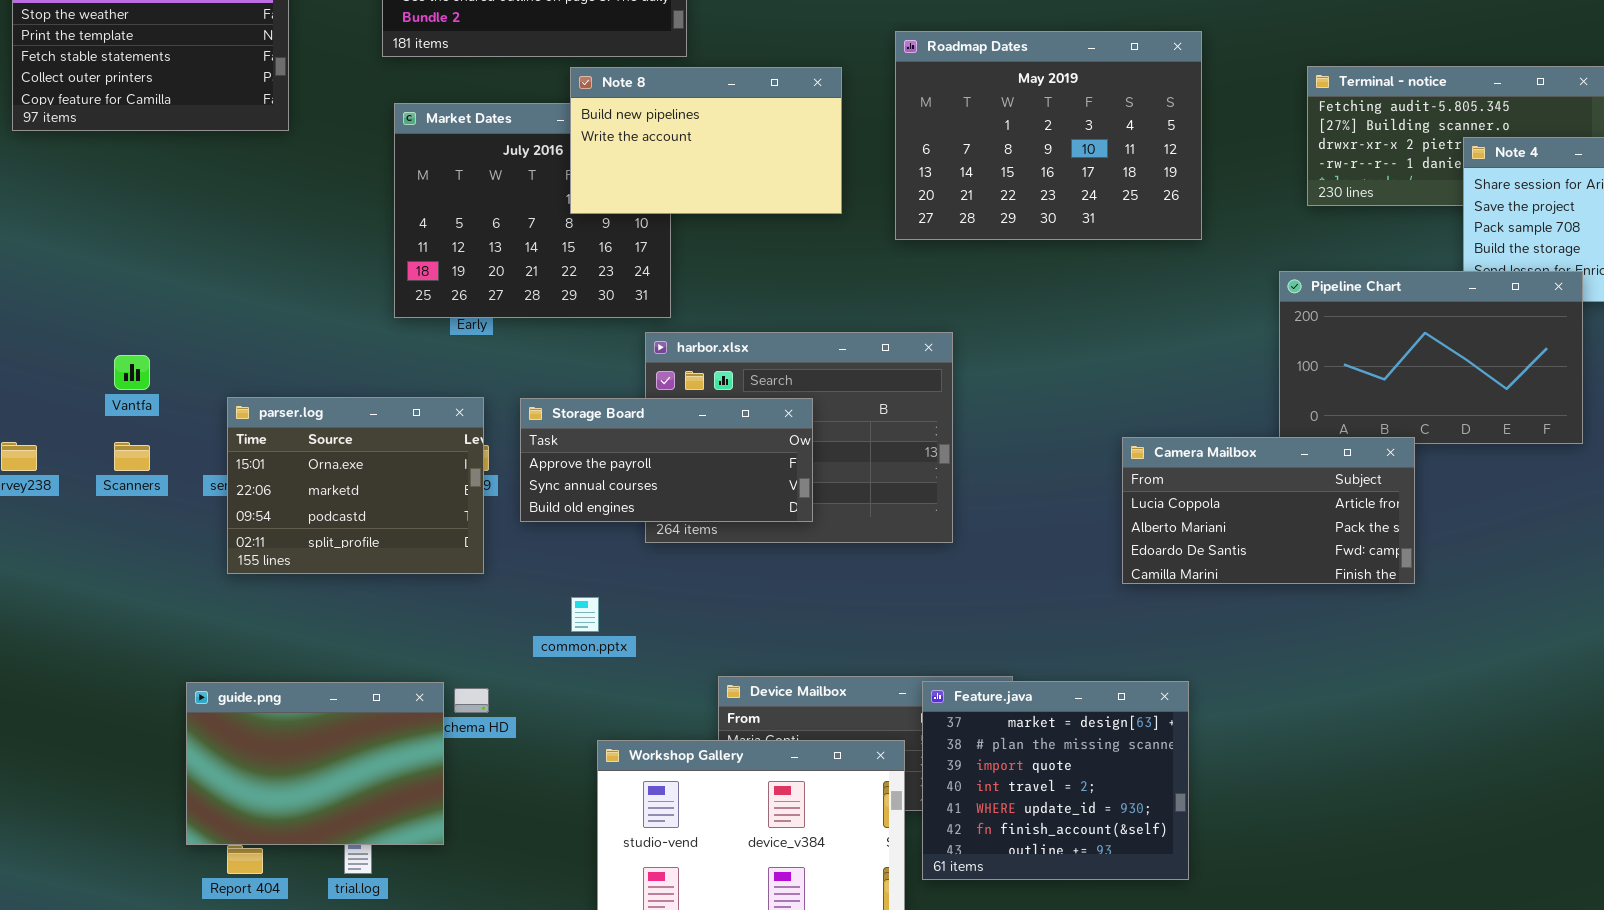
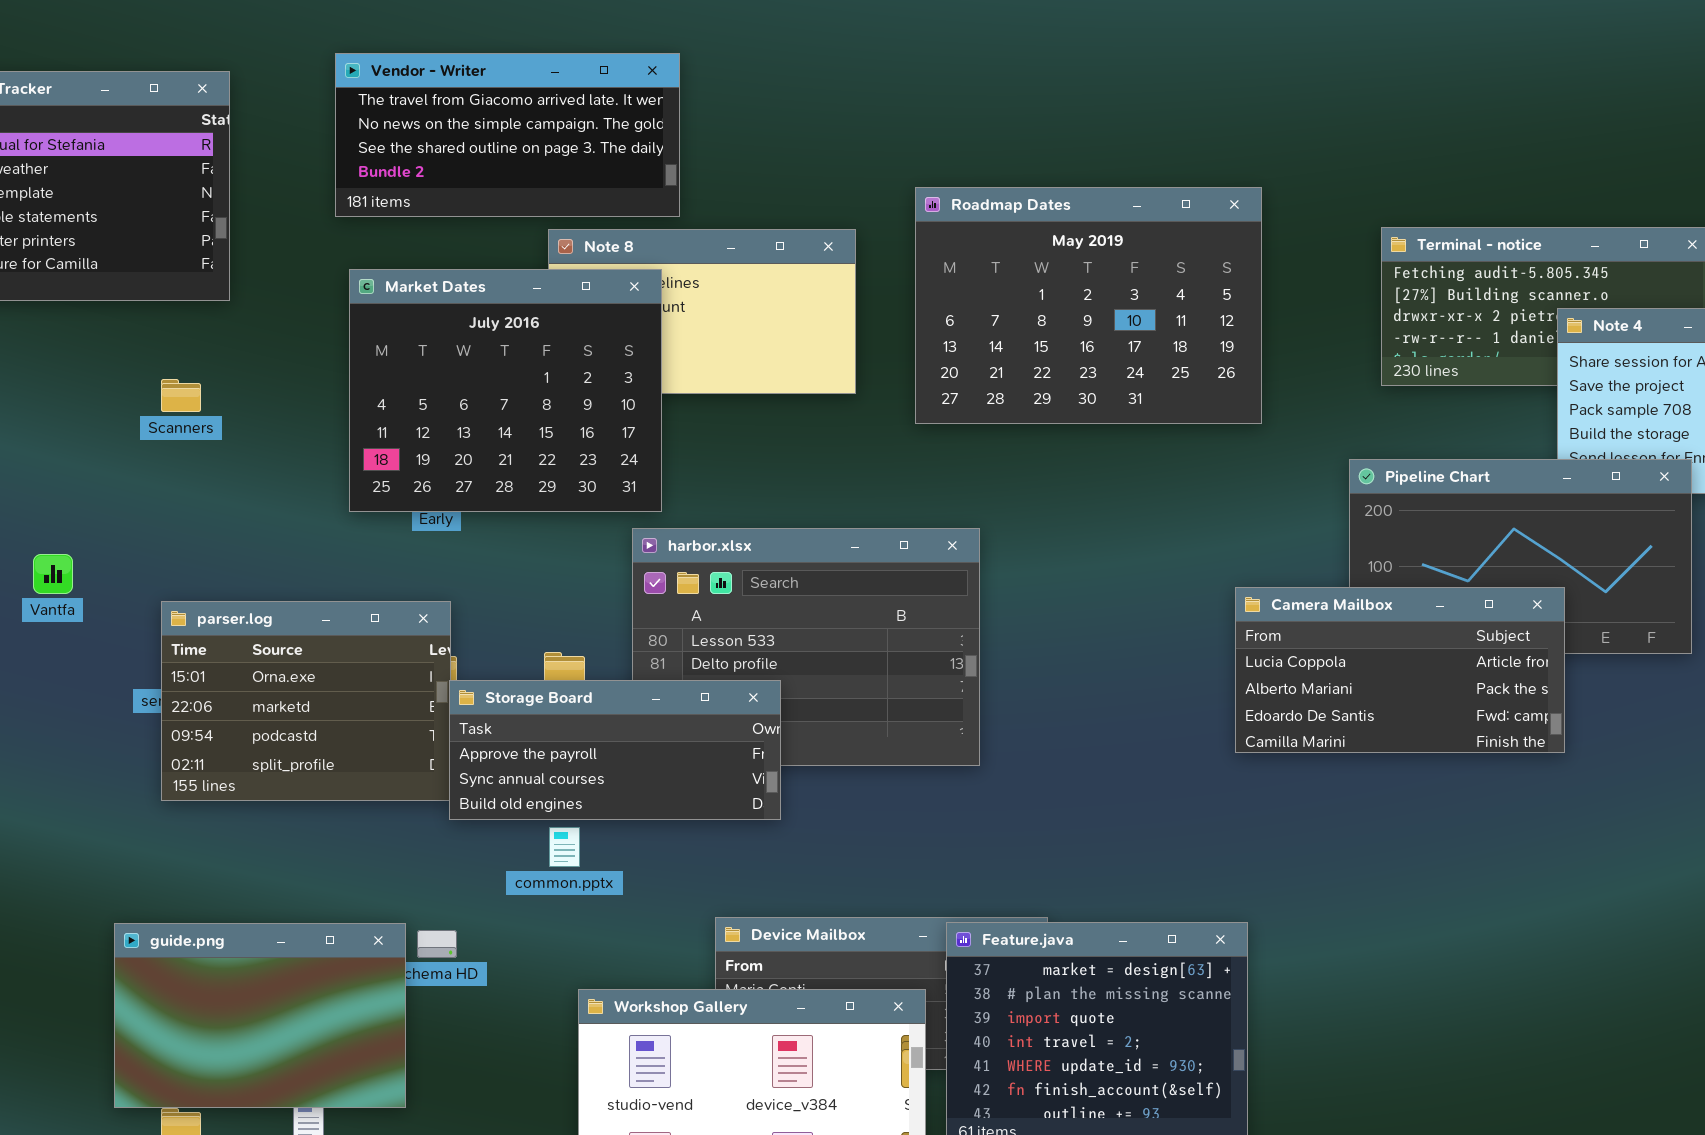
Market Dates: [394,103,671,318] -> [349,269,662,512], raised
Storage Board: [520,398,813,522] -> [449,680,781,820], moved
Camera Mailbox: [1122,437,1415,584] -> [1235,587,1565,753], moved
Scanners: [114,442,150,471] -> [161,379,201,412], moved

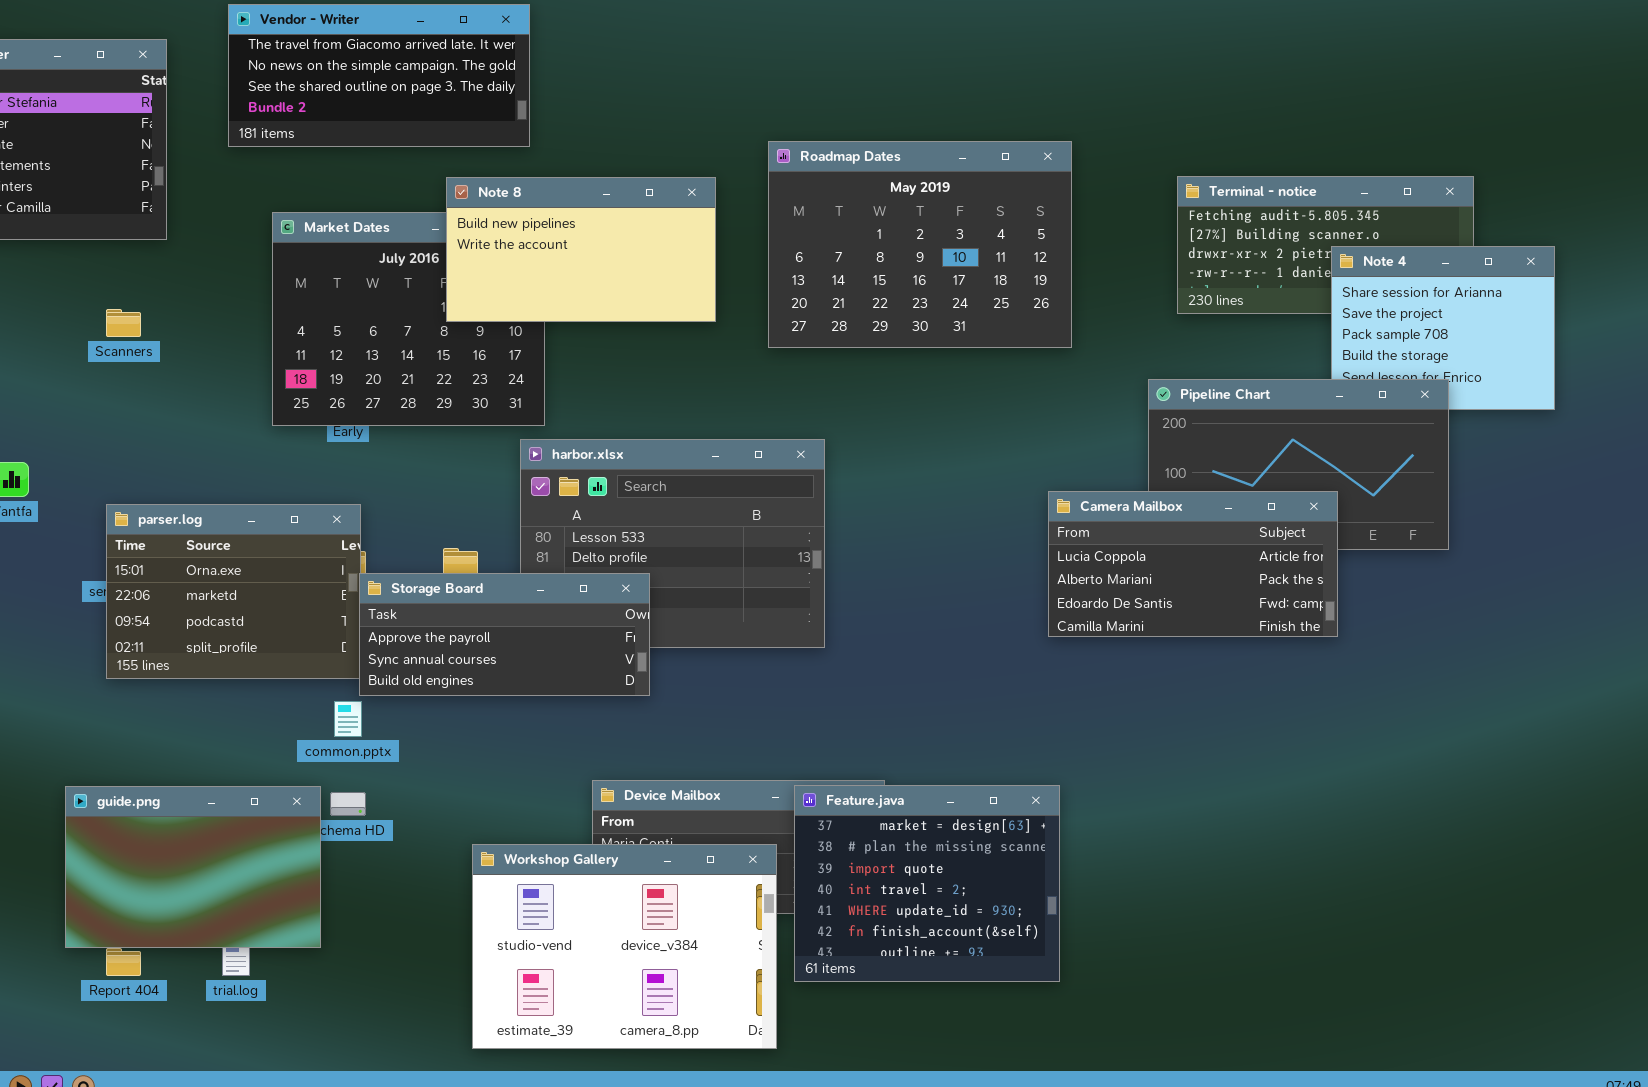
Vendor - Writer: [335,53,680,217] -> [228,4,530,147], moved
Note 8: [548,229,856,394] -> [446,177,716,322], raised
common.pptx: [549,827,580,867] -> [334,701,362,737], moved

